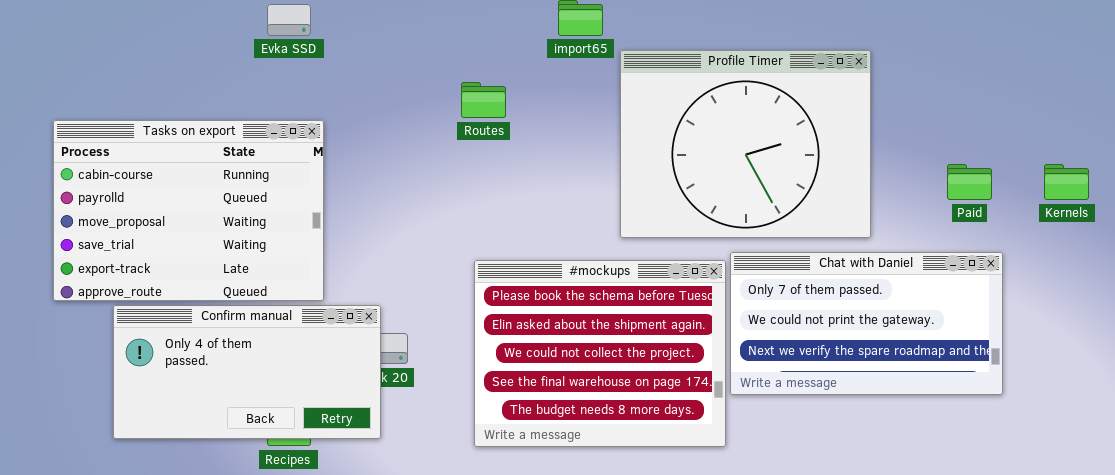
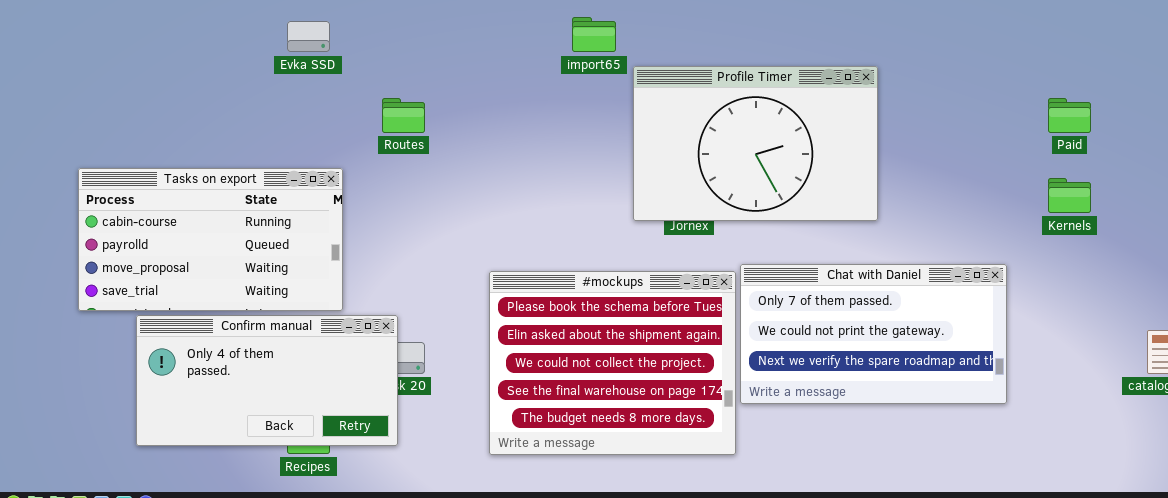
Profile Timer: [620,50,871,238] -> [633,66,878,221], resized
Routes: [461,82,506,118] -> [382,98,425,133], moved
Tasks on export: [53,120,324,301] -> [78,168,343,311], resized
Paid: [947,164,992,200] -> [1048,98,1091,133], moved

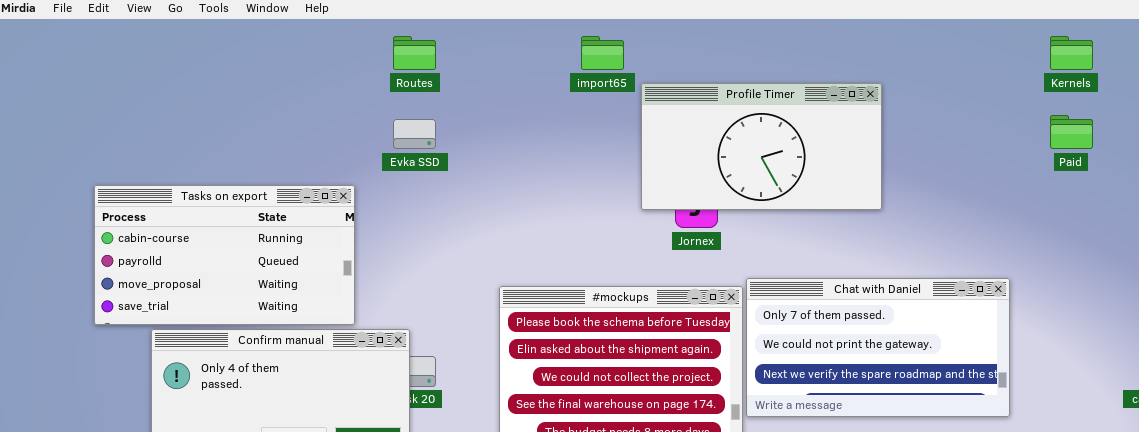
Evka SSD: [287,21,330,52] -> [393,119,436,149], moved
Profile Timer: [633,66,878,221] -> [641,83,882,210], resized
Routes: [382,98,425,133] -> [393,36,436,70], moved
Kernels: [1048,178,1091,213] -> [1050,36,1093,70], moved

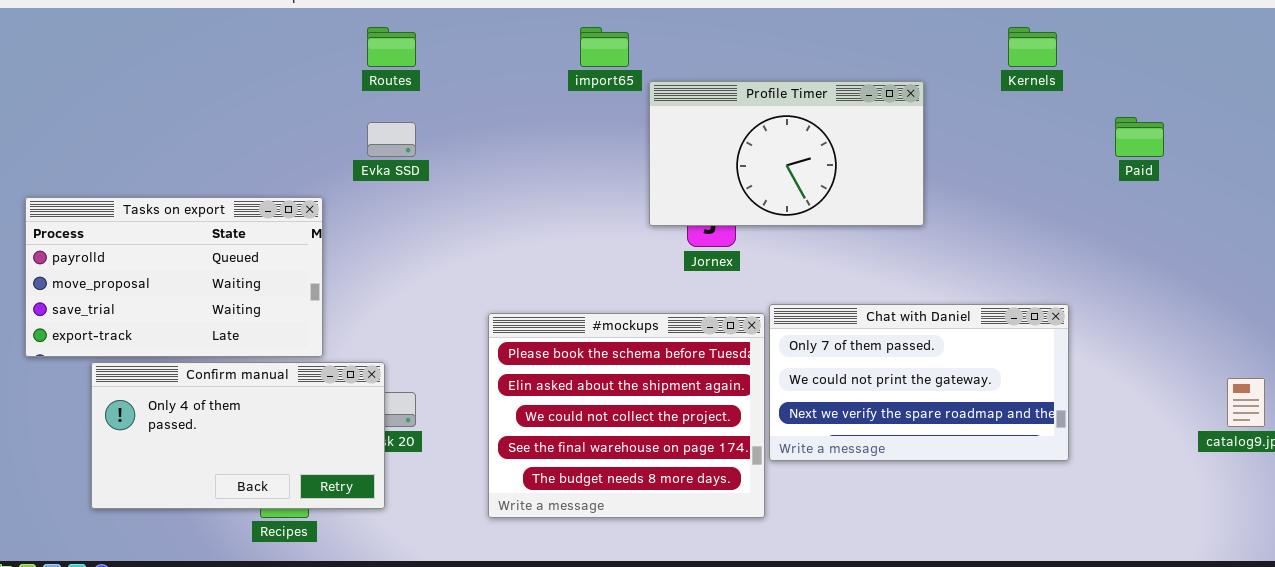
Kernels: [1050,36,1093,70] -> [1008,27,1057,67], moved
Tasks on export: [94,185,355,325] -> [25,197,323,357], scrolled down 1 row

